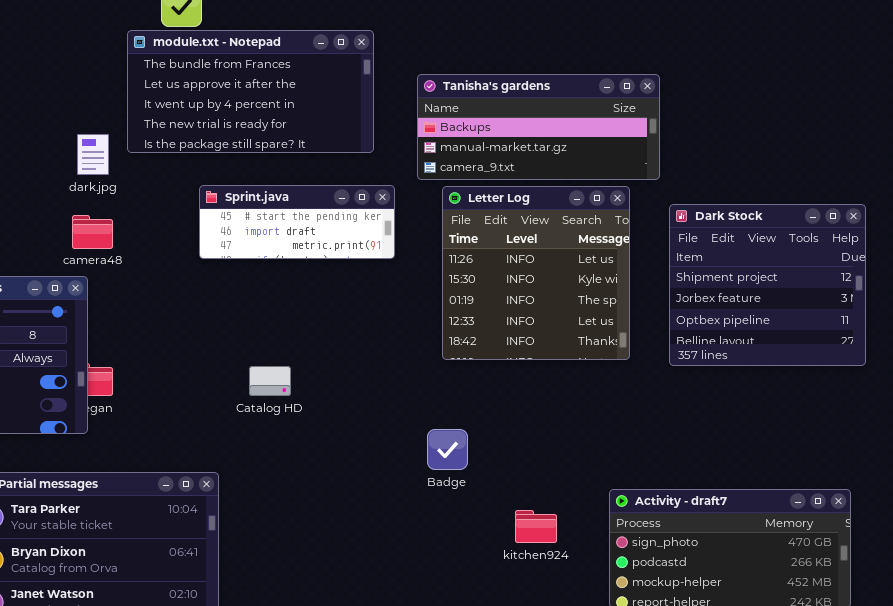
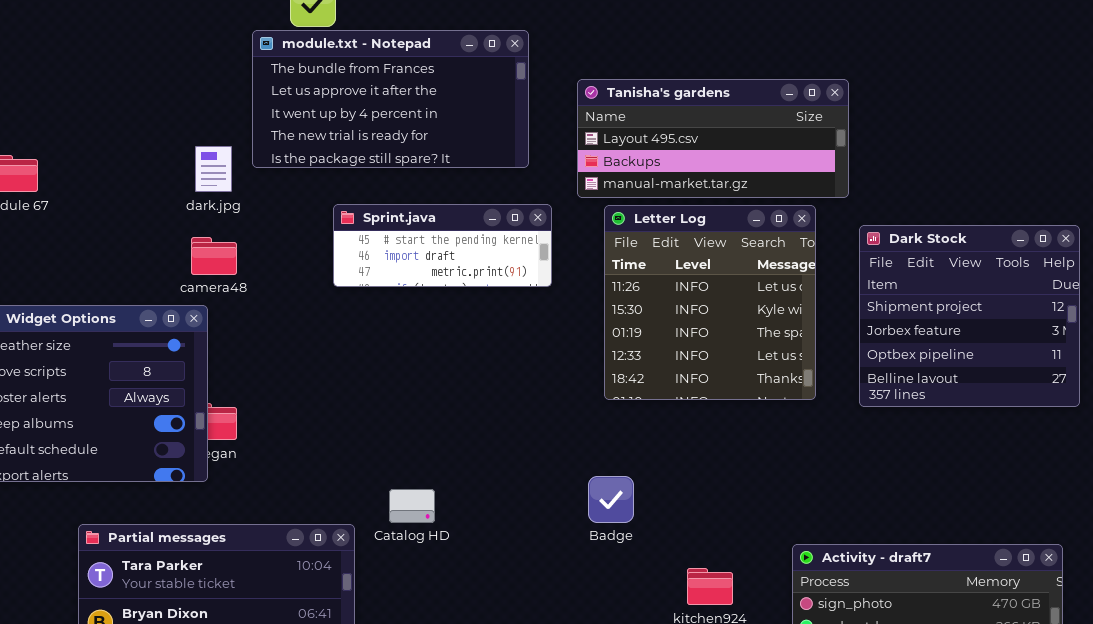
Tanisha's gardens: [417,74,660,180] -> [577,79,849,198], scrolled up 1 row
Catalog HD: [249,366,291,396] -> [389,489,435,523], moved

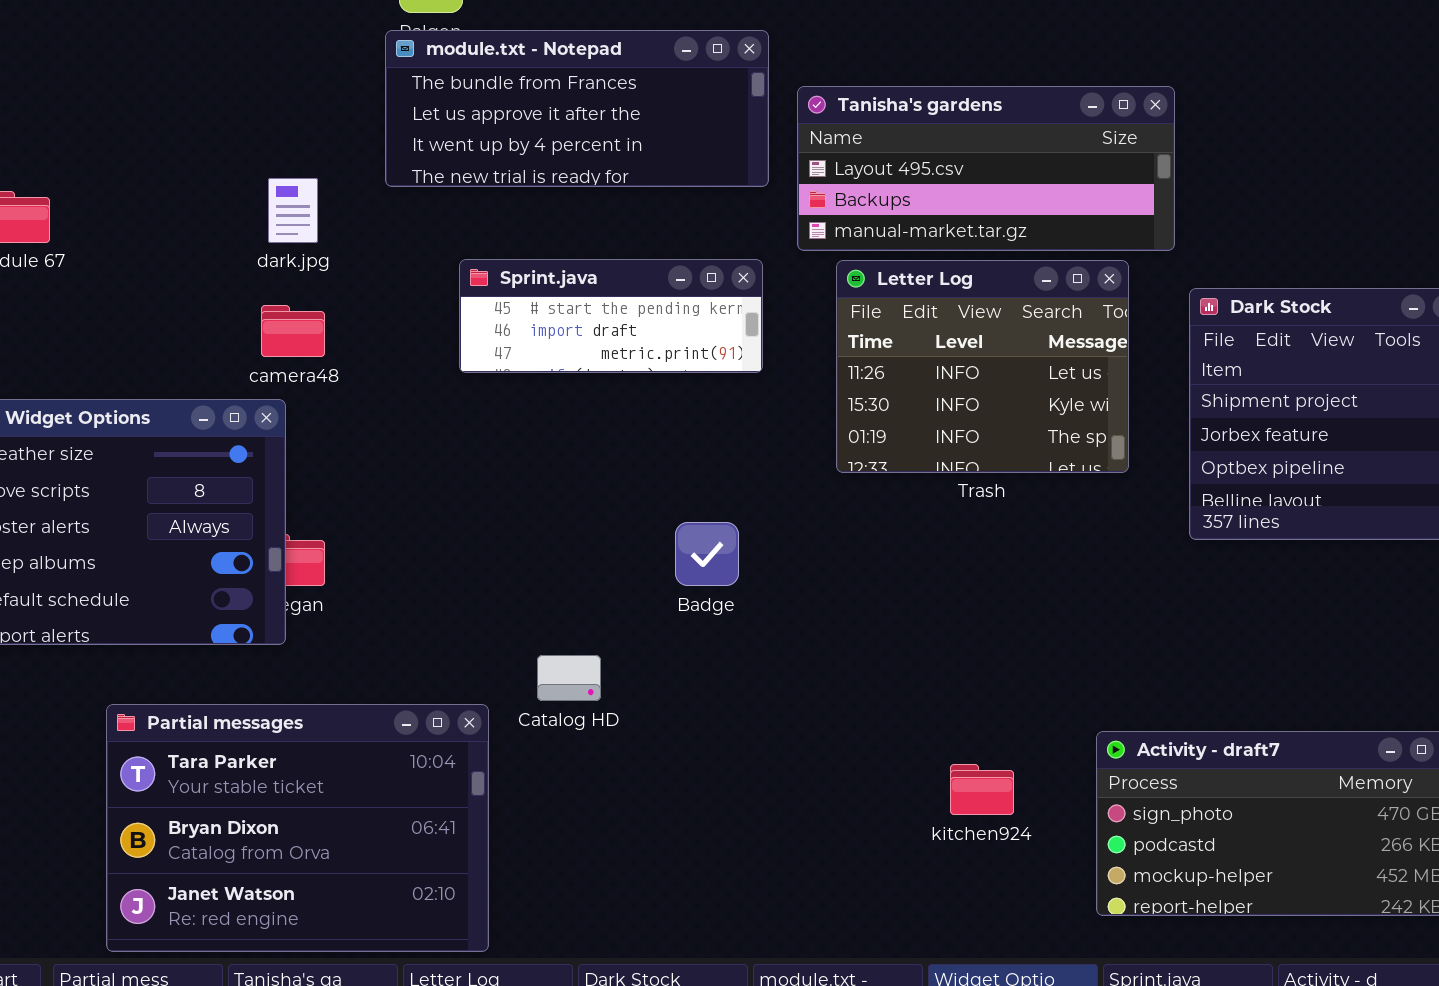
module.txt - Notepad: [252,30,529,168] -> [385,30,769,187], moved, resized
Letter Log: [604,205,816,400] -> [836,260,1129,473], resized
Badge: [588,476,634,523] -> [675,522,739,586], moved

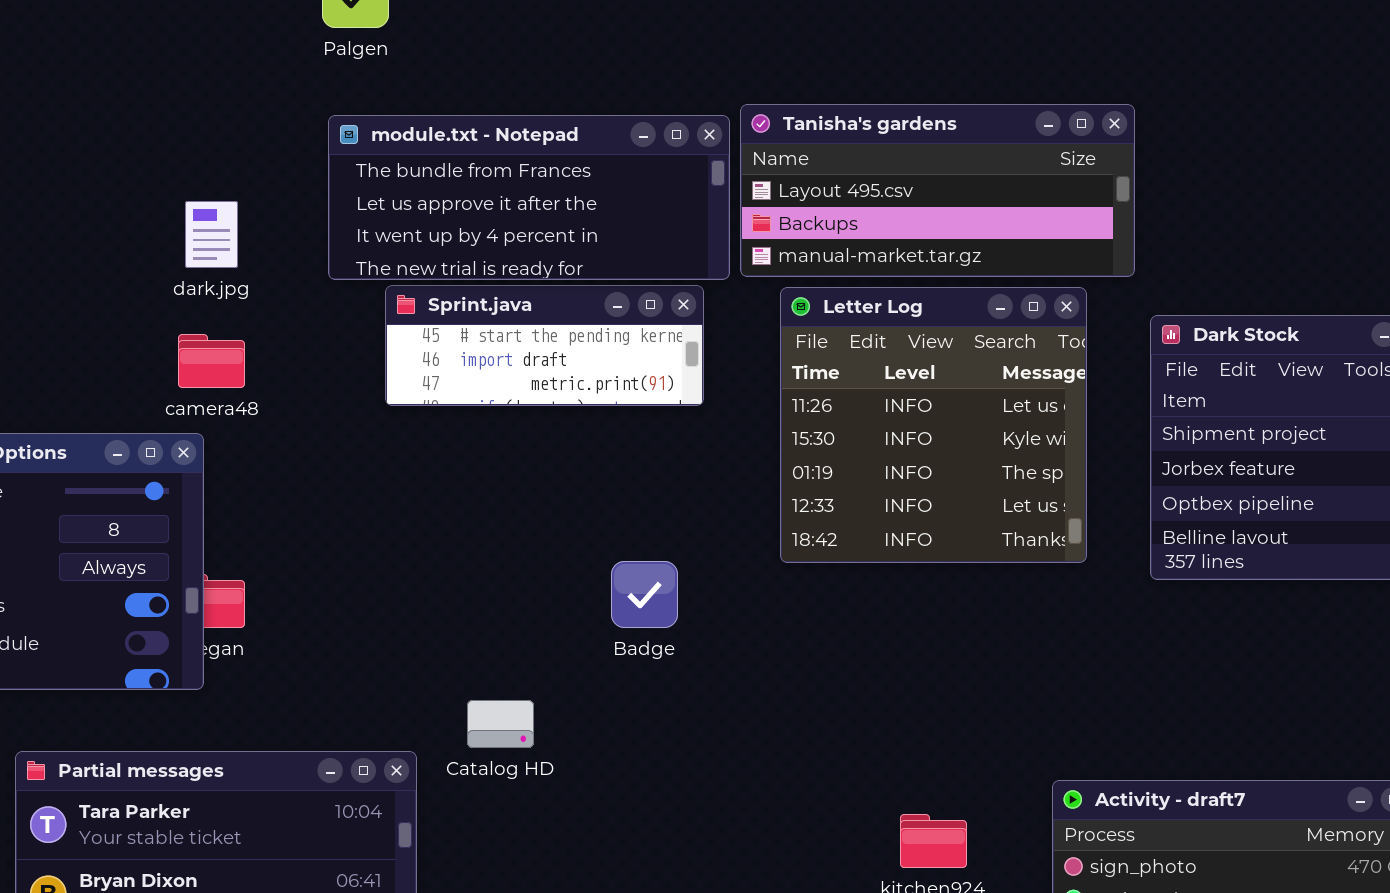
module.txt - Notepad: [385,30,769,187] -> [328,115,730,280], moved
Letter Log: [836,260,1129,473] -> [780,287,1087,563], resized

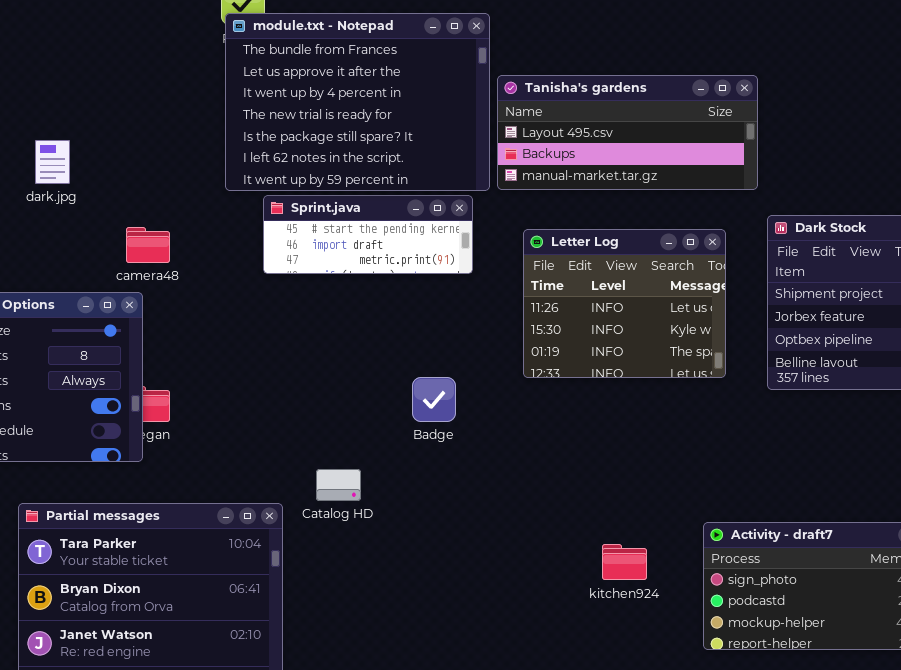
module.txt - Notepad: [328,115,730,280] -> [225,13,490,191], resized
dark.jpg: [185,201,238,268] -> [35,140,70,184], moved
Letter Log: [780,287,1087,563] -> [523,229,726,378], resized

